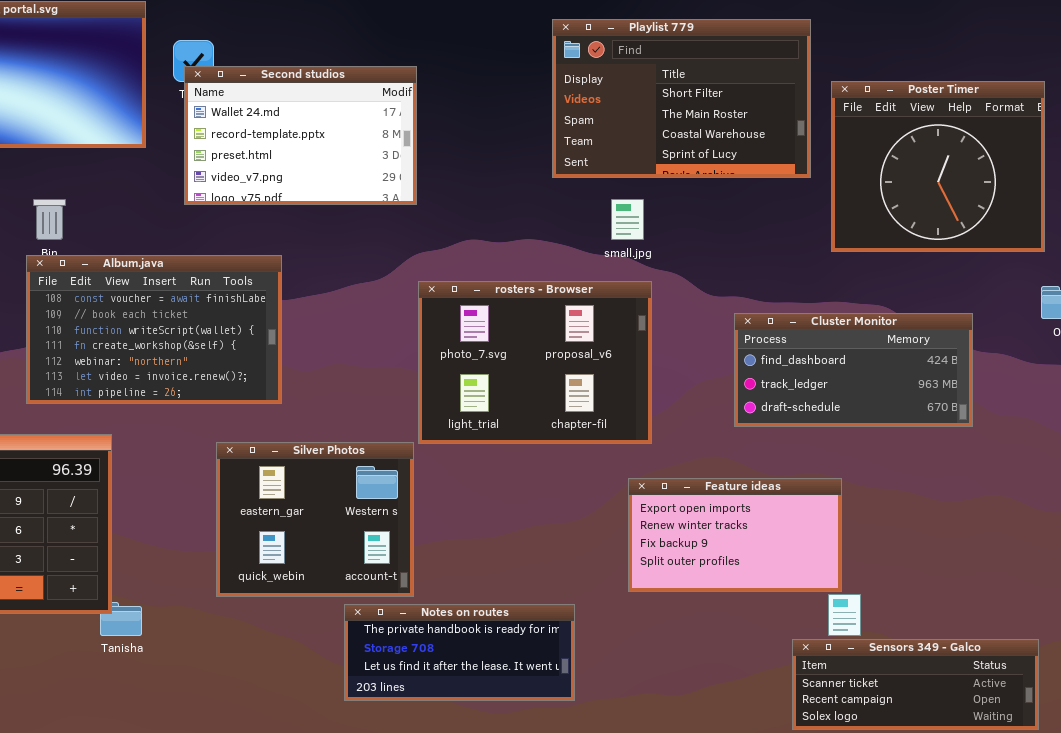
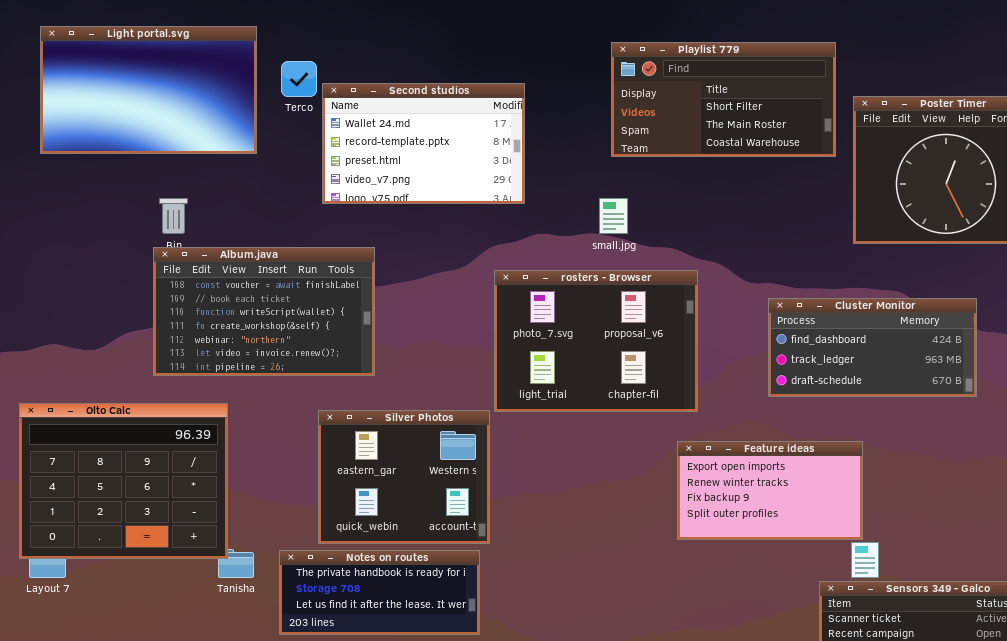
Playlist 779: [552,19,811,178] -> [611,42,836,157], resized
Second studios: [184,66,417,205] -> [322,83,525,204], moved
small.jpg: [611,199,644,240] -> [599,198,628,234], moved
Notes on routes: [344,604,575,701] -> [279,550,480,635], moved

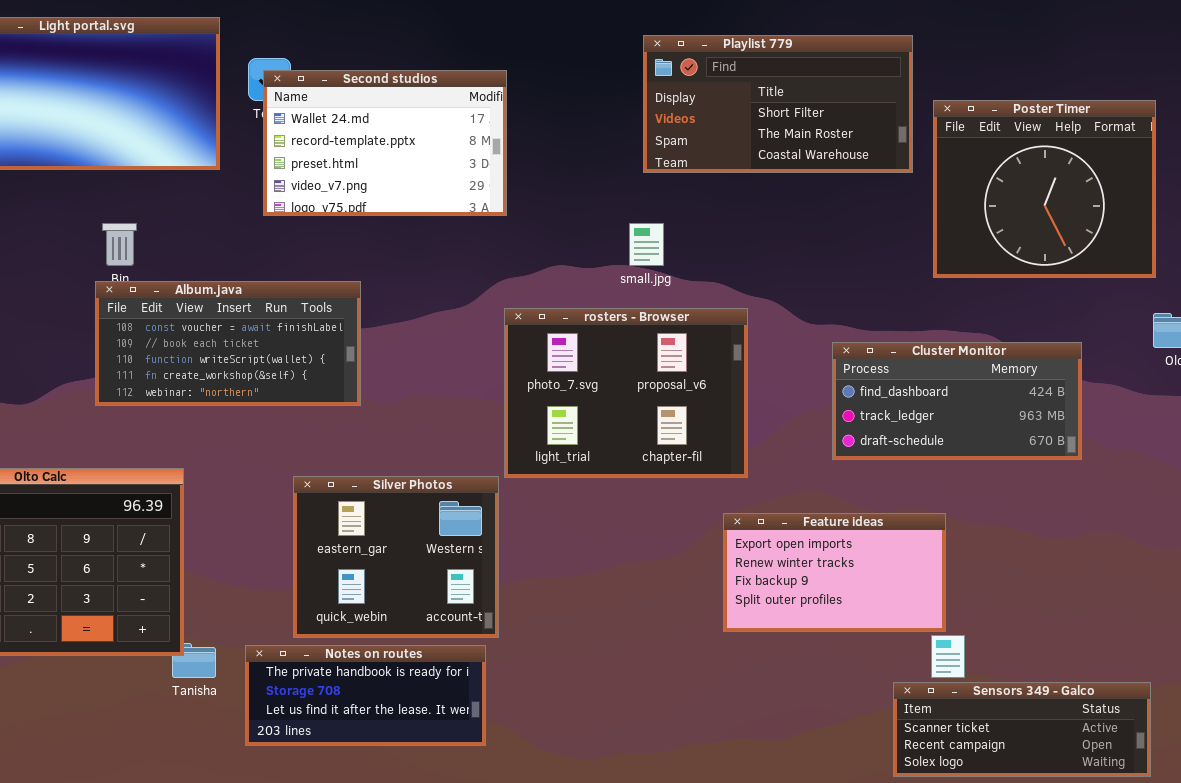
Second studios: [322,83,525,204] -> [263,70,507,216], moved
Album.java: [153,247,375,376] -> [95,281,361,406], resized

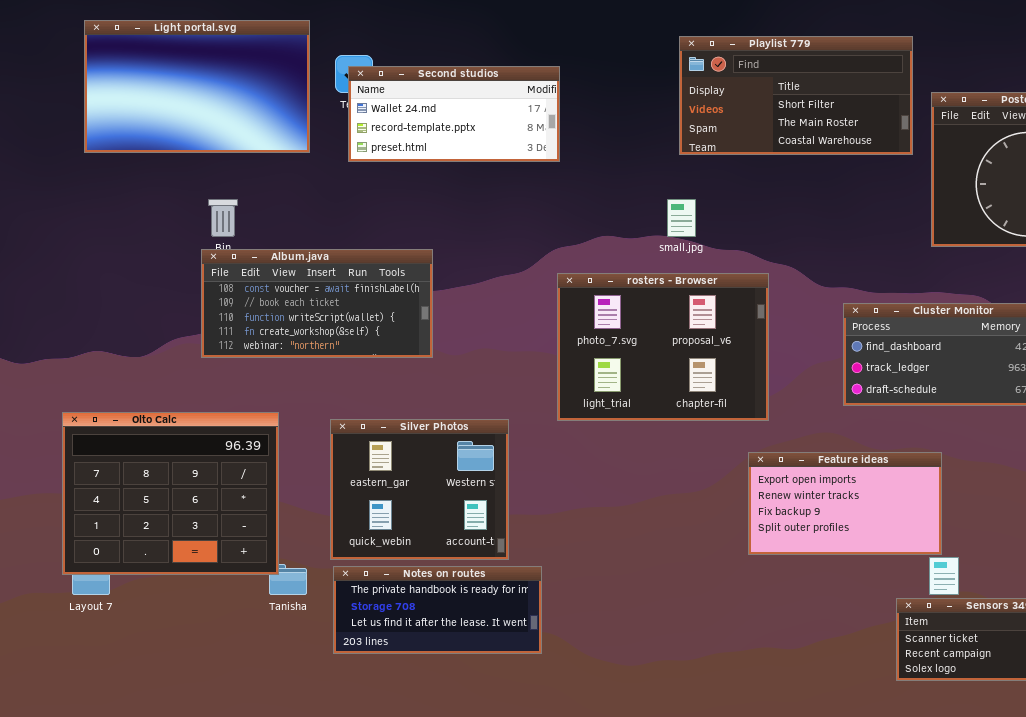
Second studios: [263,70,507,216] -> [348,66,560,162], resized
Silver Photos: [293,476,499,638] -> [330,419,509,560], moved

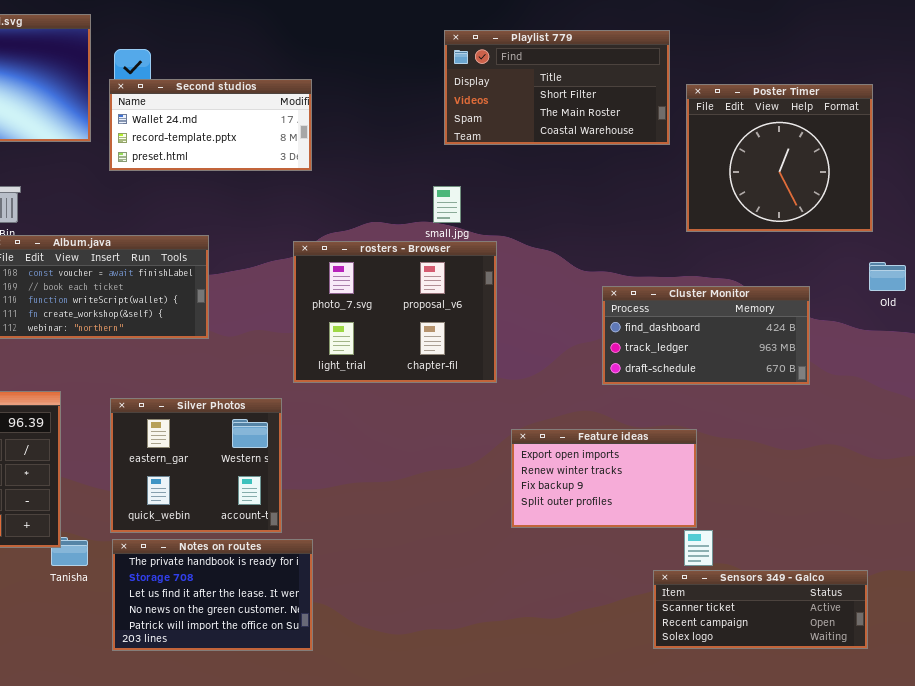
Second studios: [348,66,560,162] -> [109,79,312,171], moved
rosters - Browser: [557,273,769,421] -> [293,241,497,383], moved
Notes on routes: [333,566,542,654] -> [112,539,313,651], resized

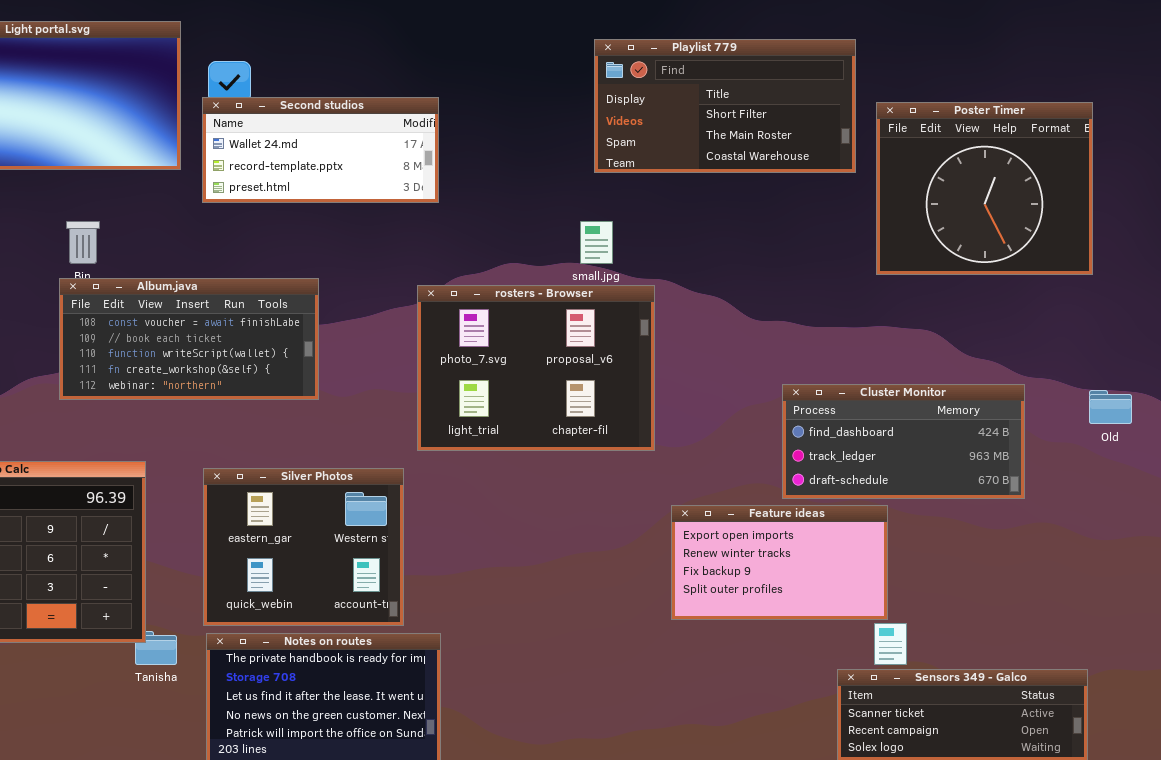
Old: [869,262,906,291] -> [1089,390,1132,424], moved
Cluster Monitor: [602,286,810,385] -> [782,384,1025,499], moved

